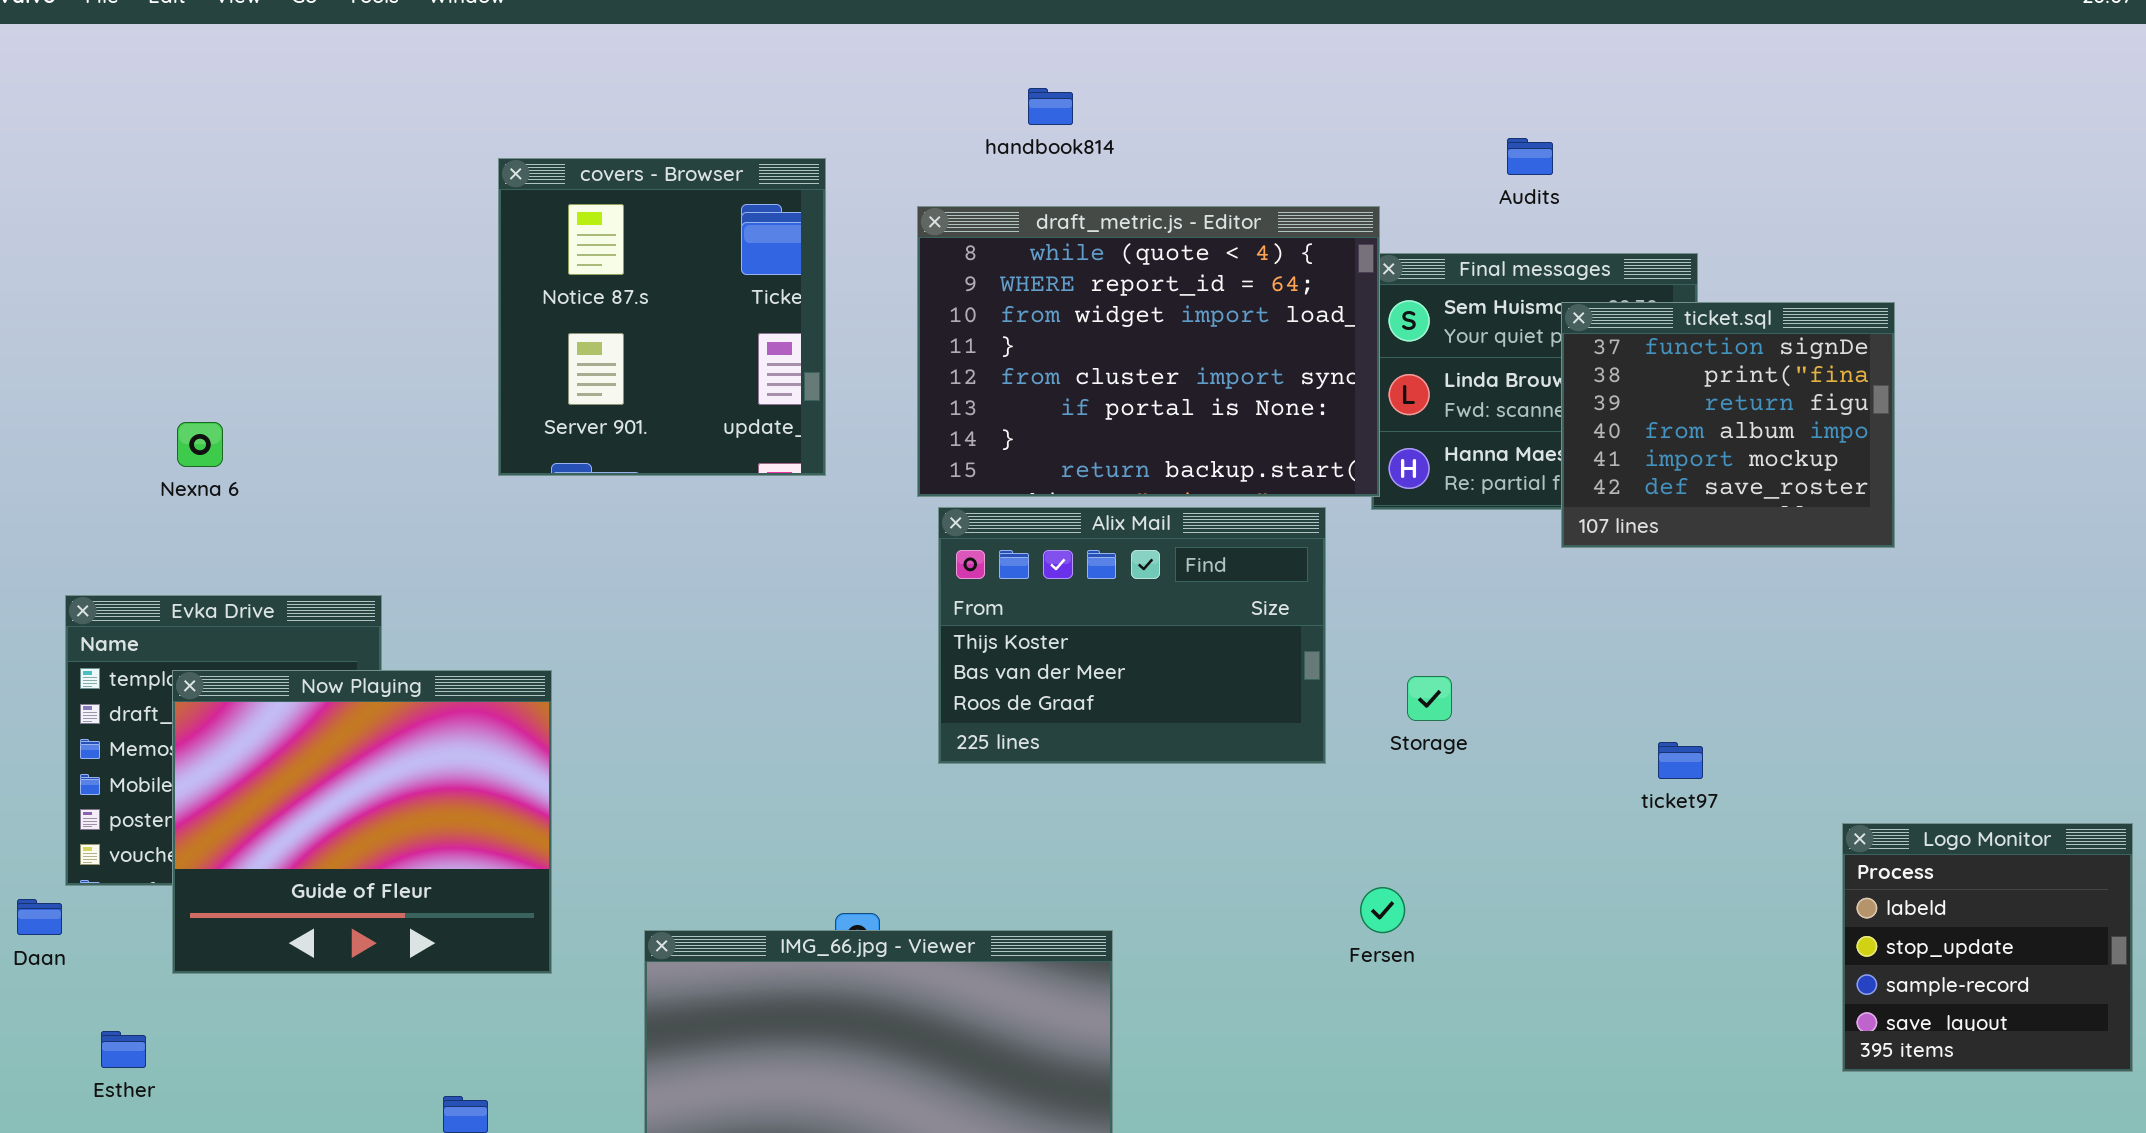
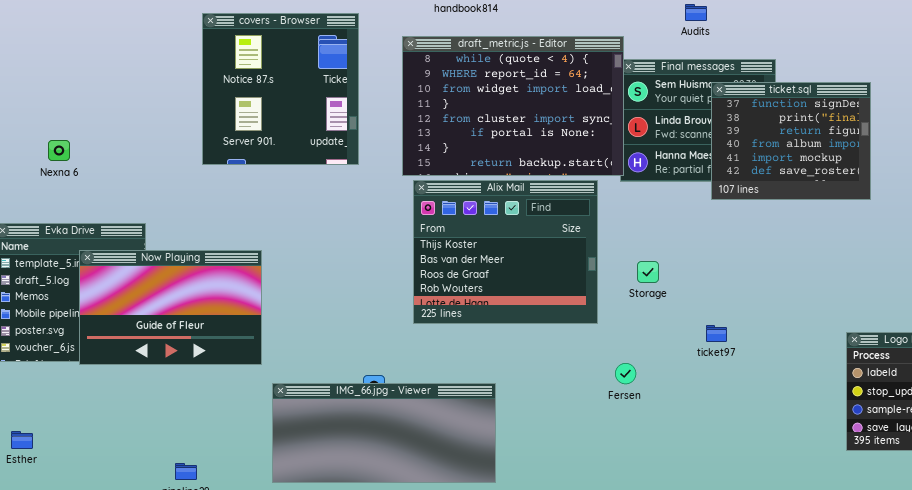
Alix Mail: [938,507,1326,764] -> [413,180,598,324], resized
Now Playing: [172,670,552,974] -> [79,250,262,365], moved, resized
ticket97: [1658,742,1703,779] -> [706,325,727,342], moved

